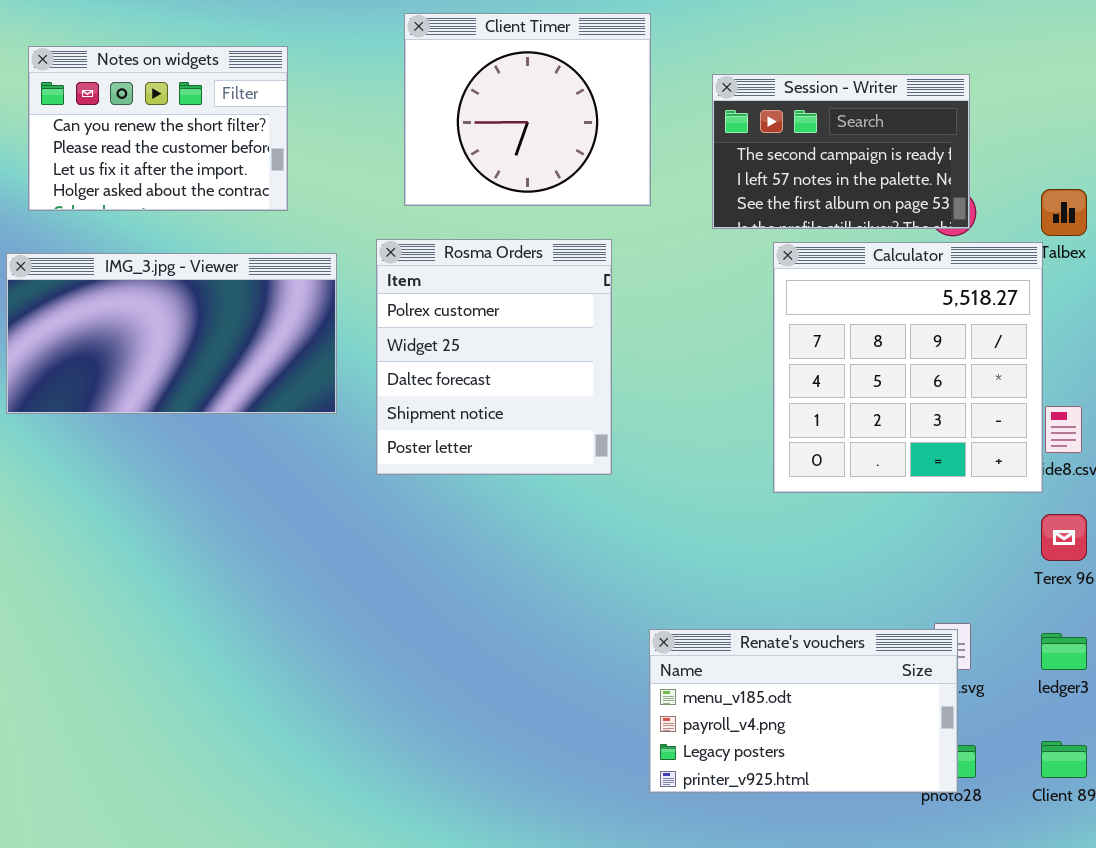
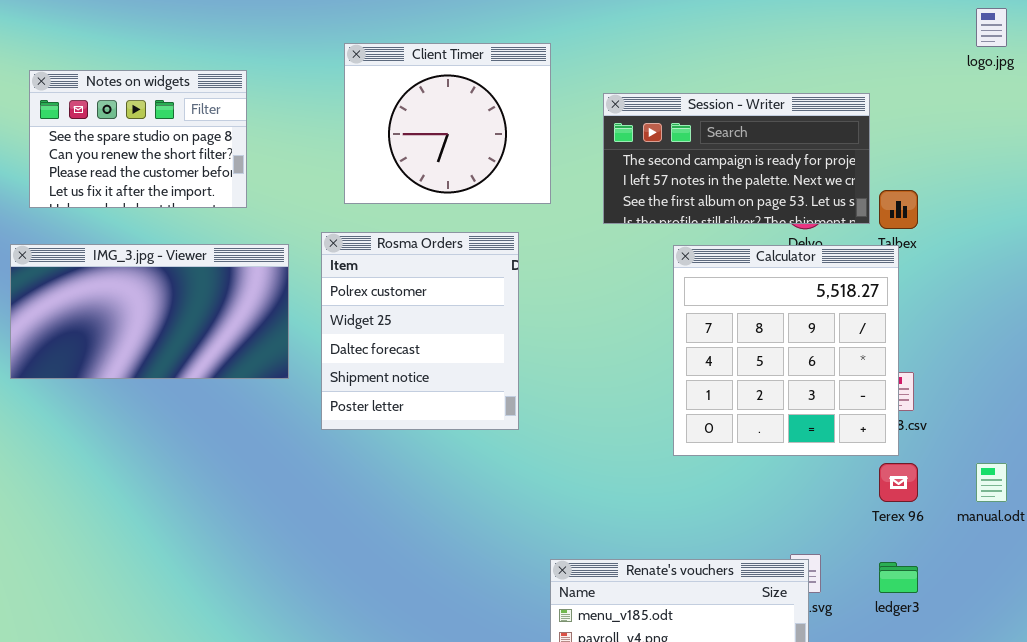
Notes on widgets: [28,46,288,211] -> [29,70,247,208], scrolled up 1 row
Session - Writer: [712,74,970,229] -> [603,93,870,224], resized
Calculator: [773,242,1043,493] -> [673,245,899,456], moved

